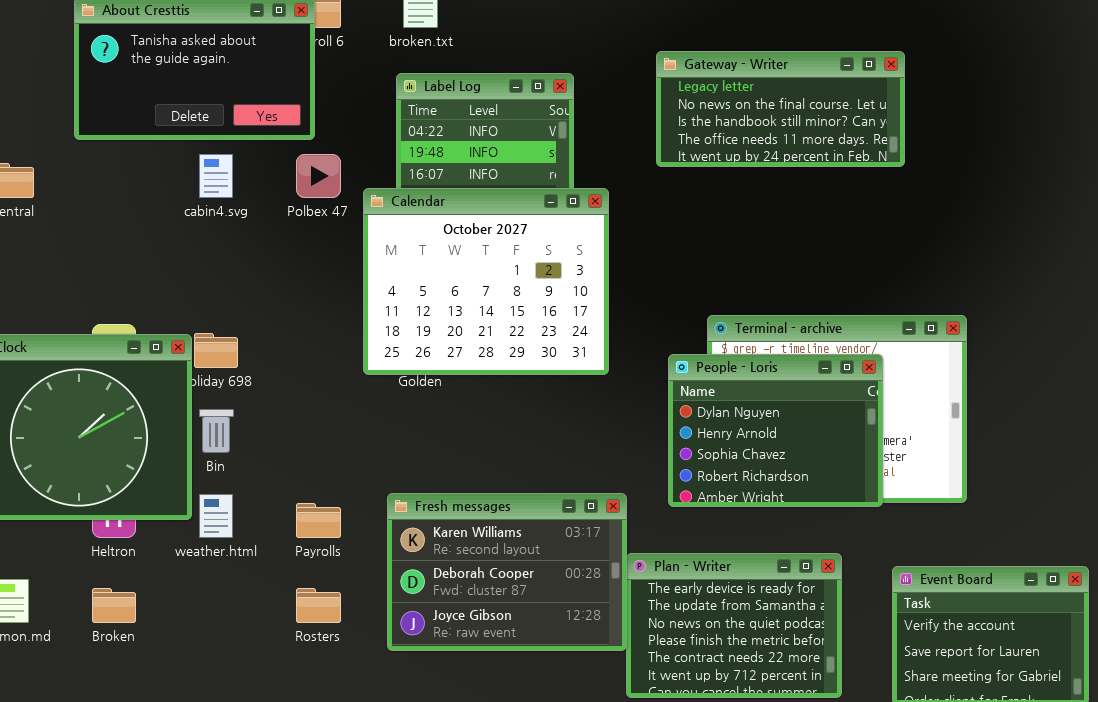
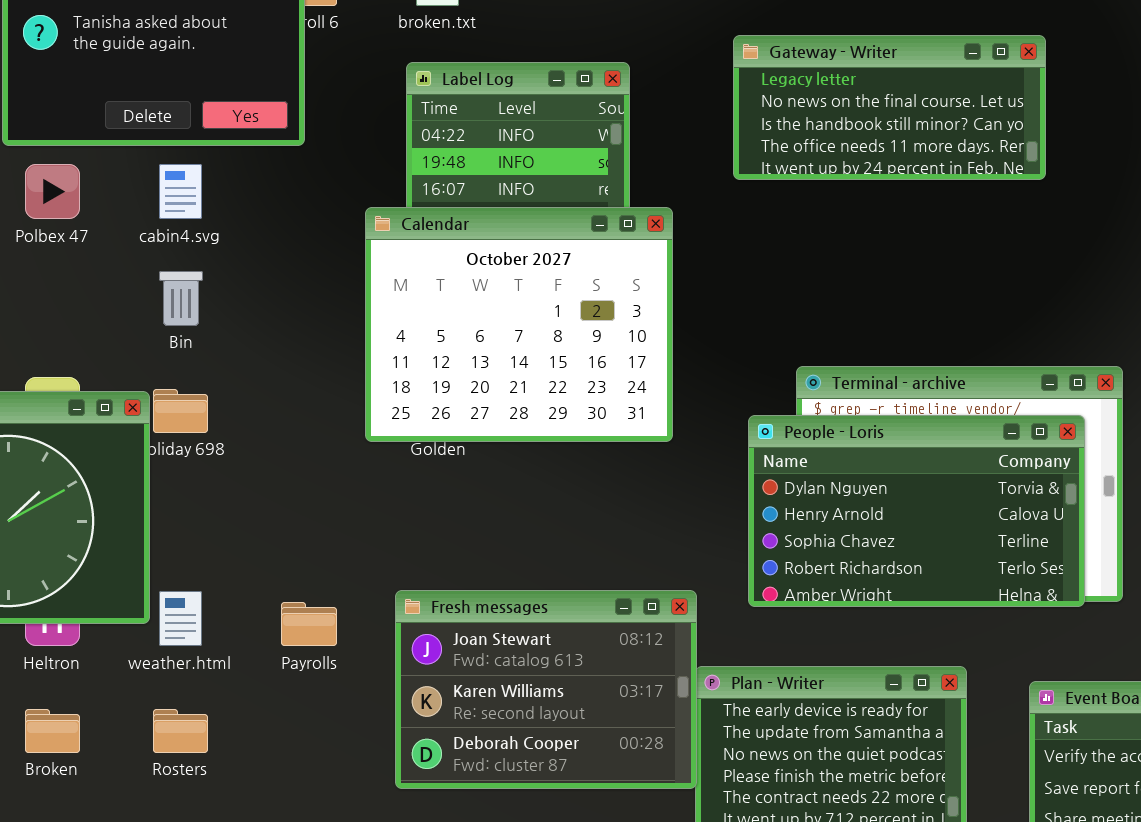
Polbex 47: [296,154,341,198] -> [25,164,80,219], moved
People - Loris: [668,354,883,507] -> [748,415,1085,607], resized
Bin: [199,409,234,453] -> [159,271,203,326], moved
Fresh messages: [387,493,627,651] -> [395,590,697,789], scrolled up 1 row
Rosters: [296,588,341,623] -> [153,709,208,753], moved

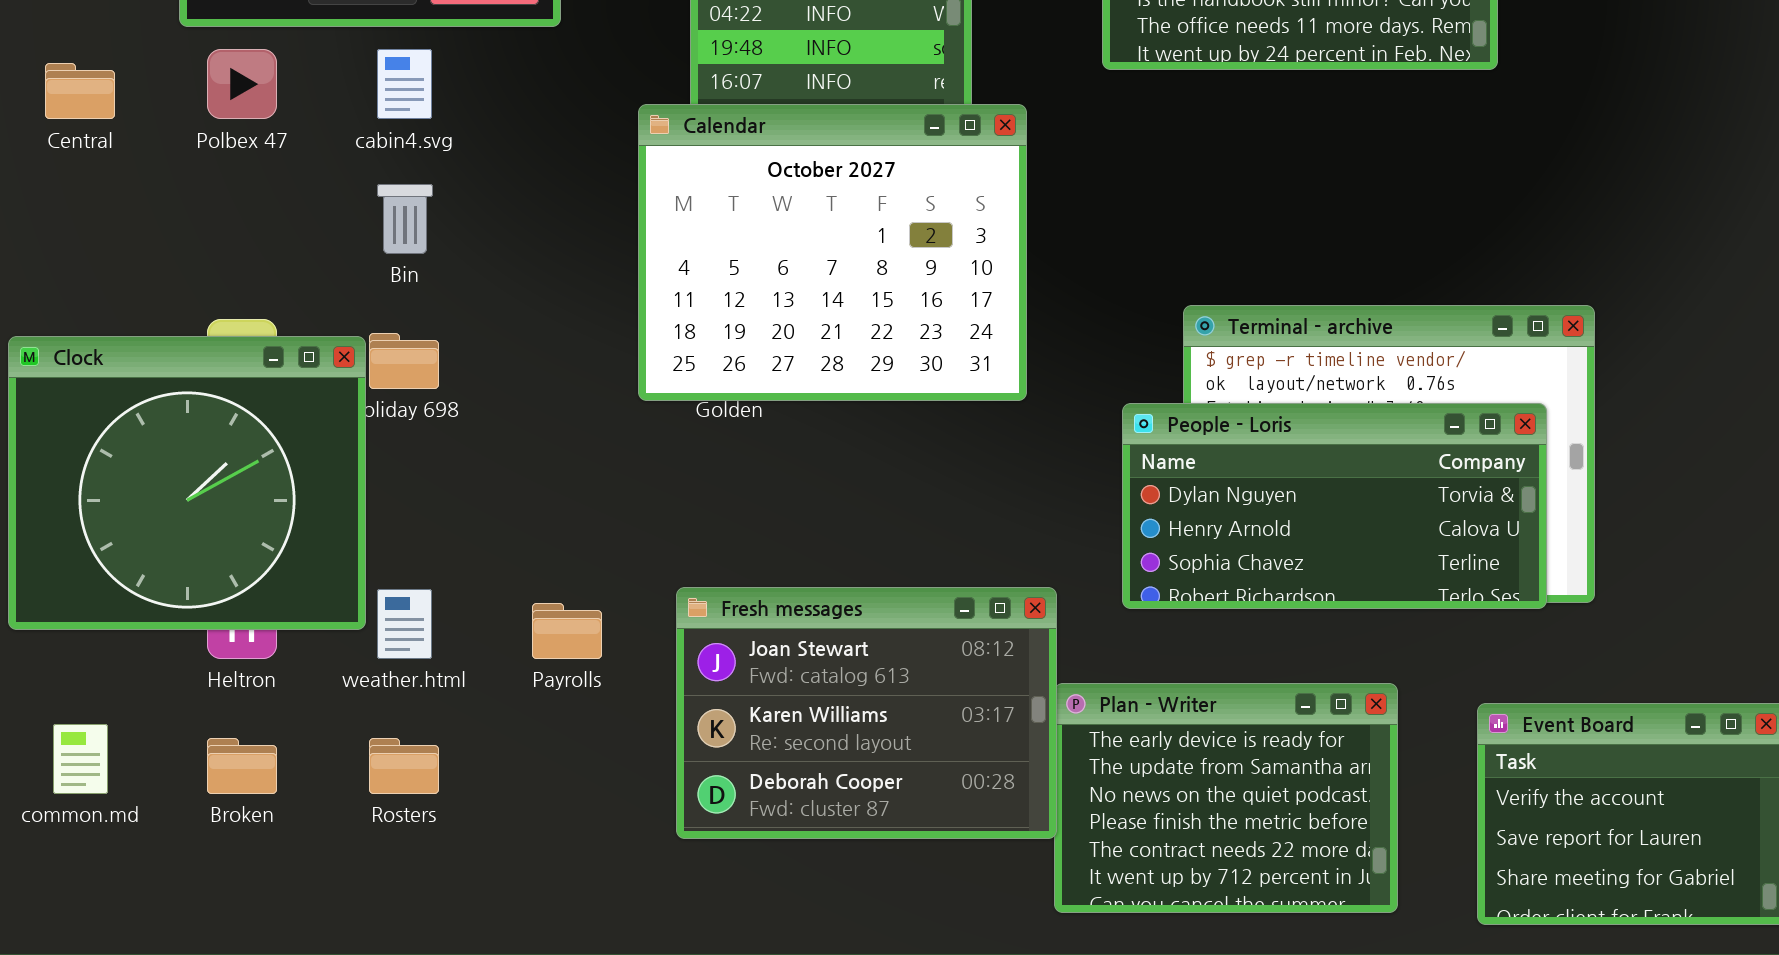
People - Loris: [748,415,1085,607] -> [1122,403,1547,609], resized

